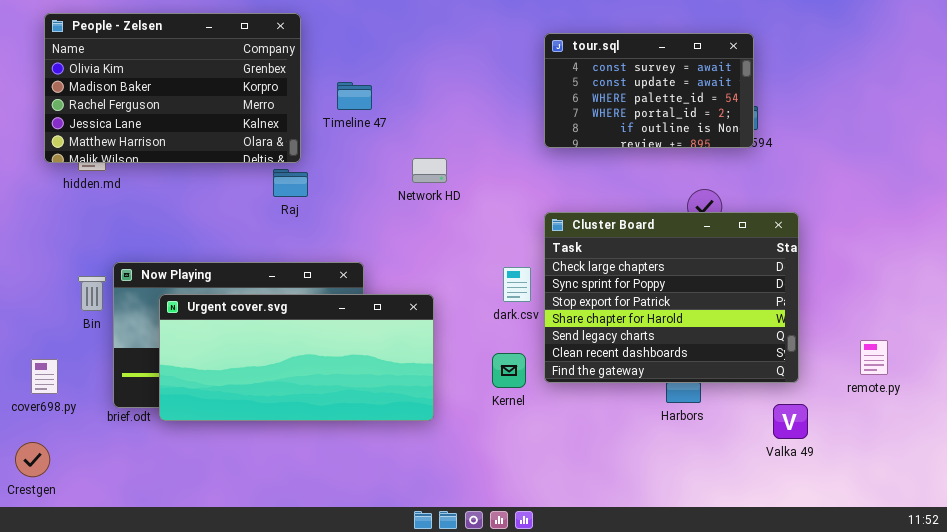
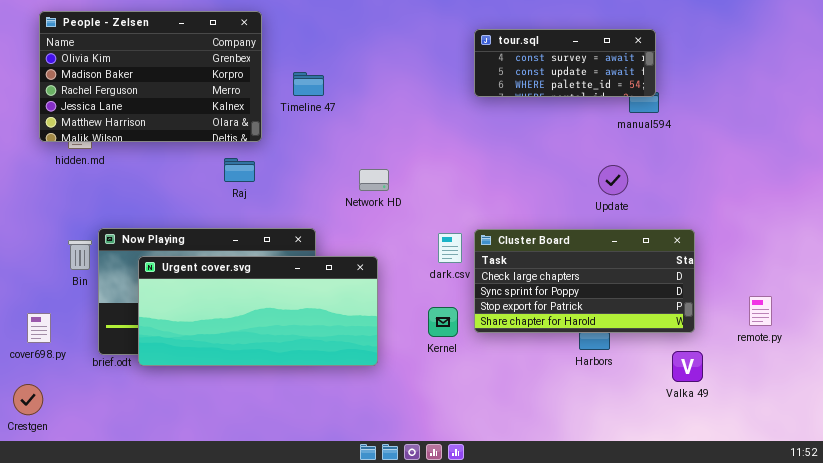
tour.sql: [544,33,754,148] -> [474,29,656,97], resized
Network HD: [412,158,447,183] -> [359,169,389,191], moved
Raj: [273,169,308,197] -> [224,158,255,182], moved
Cluster Board: [544,212,799,383] -> [474,229,695,333], resized

